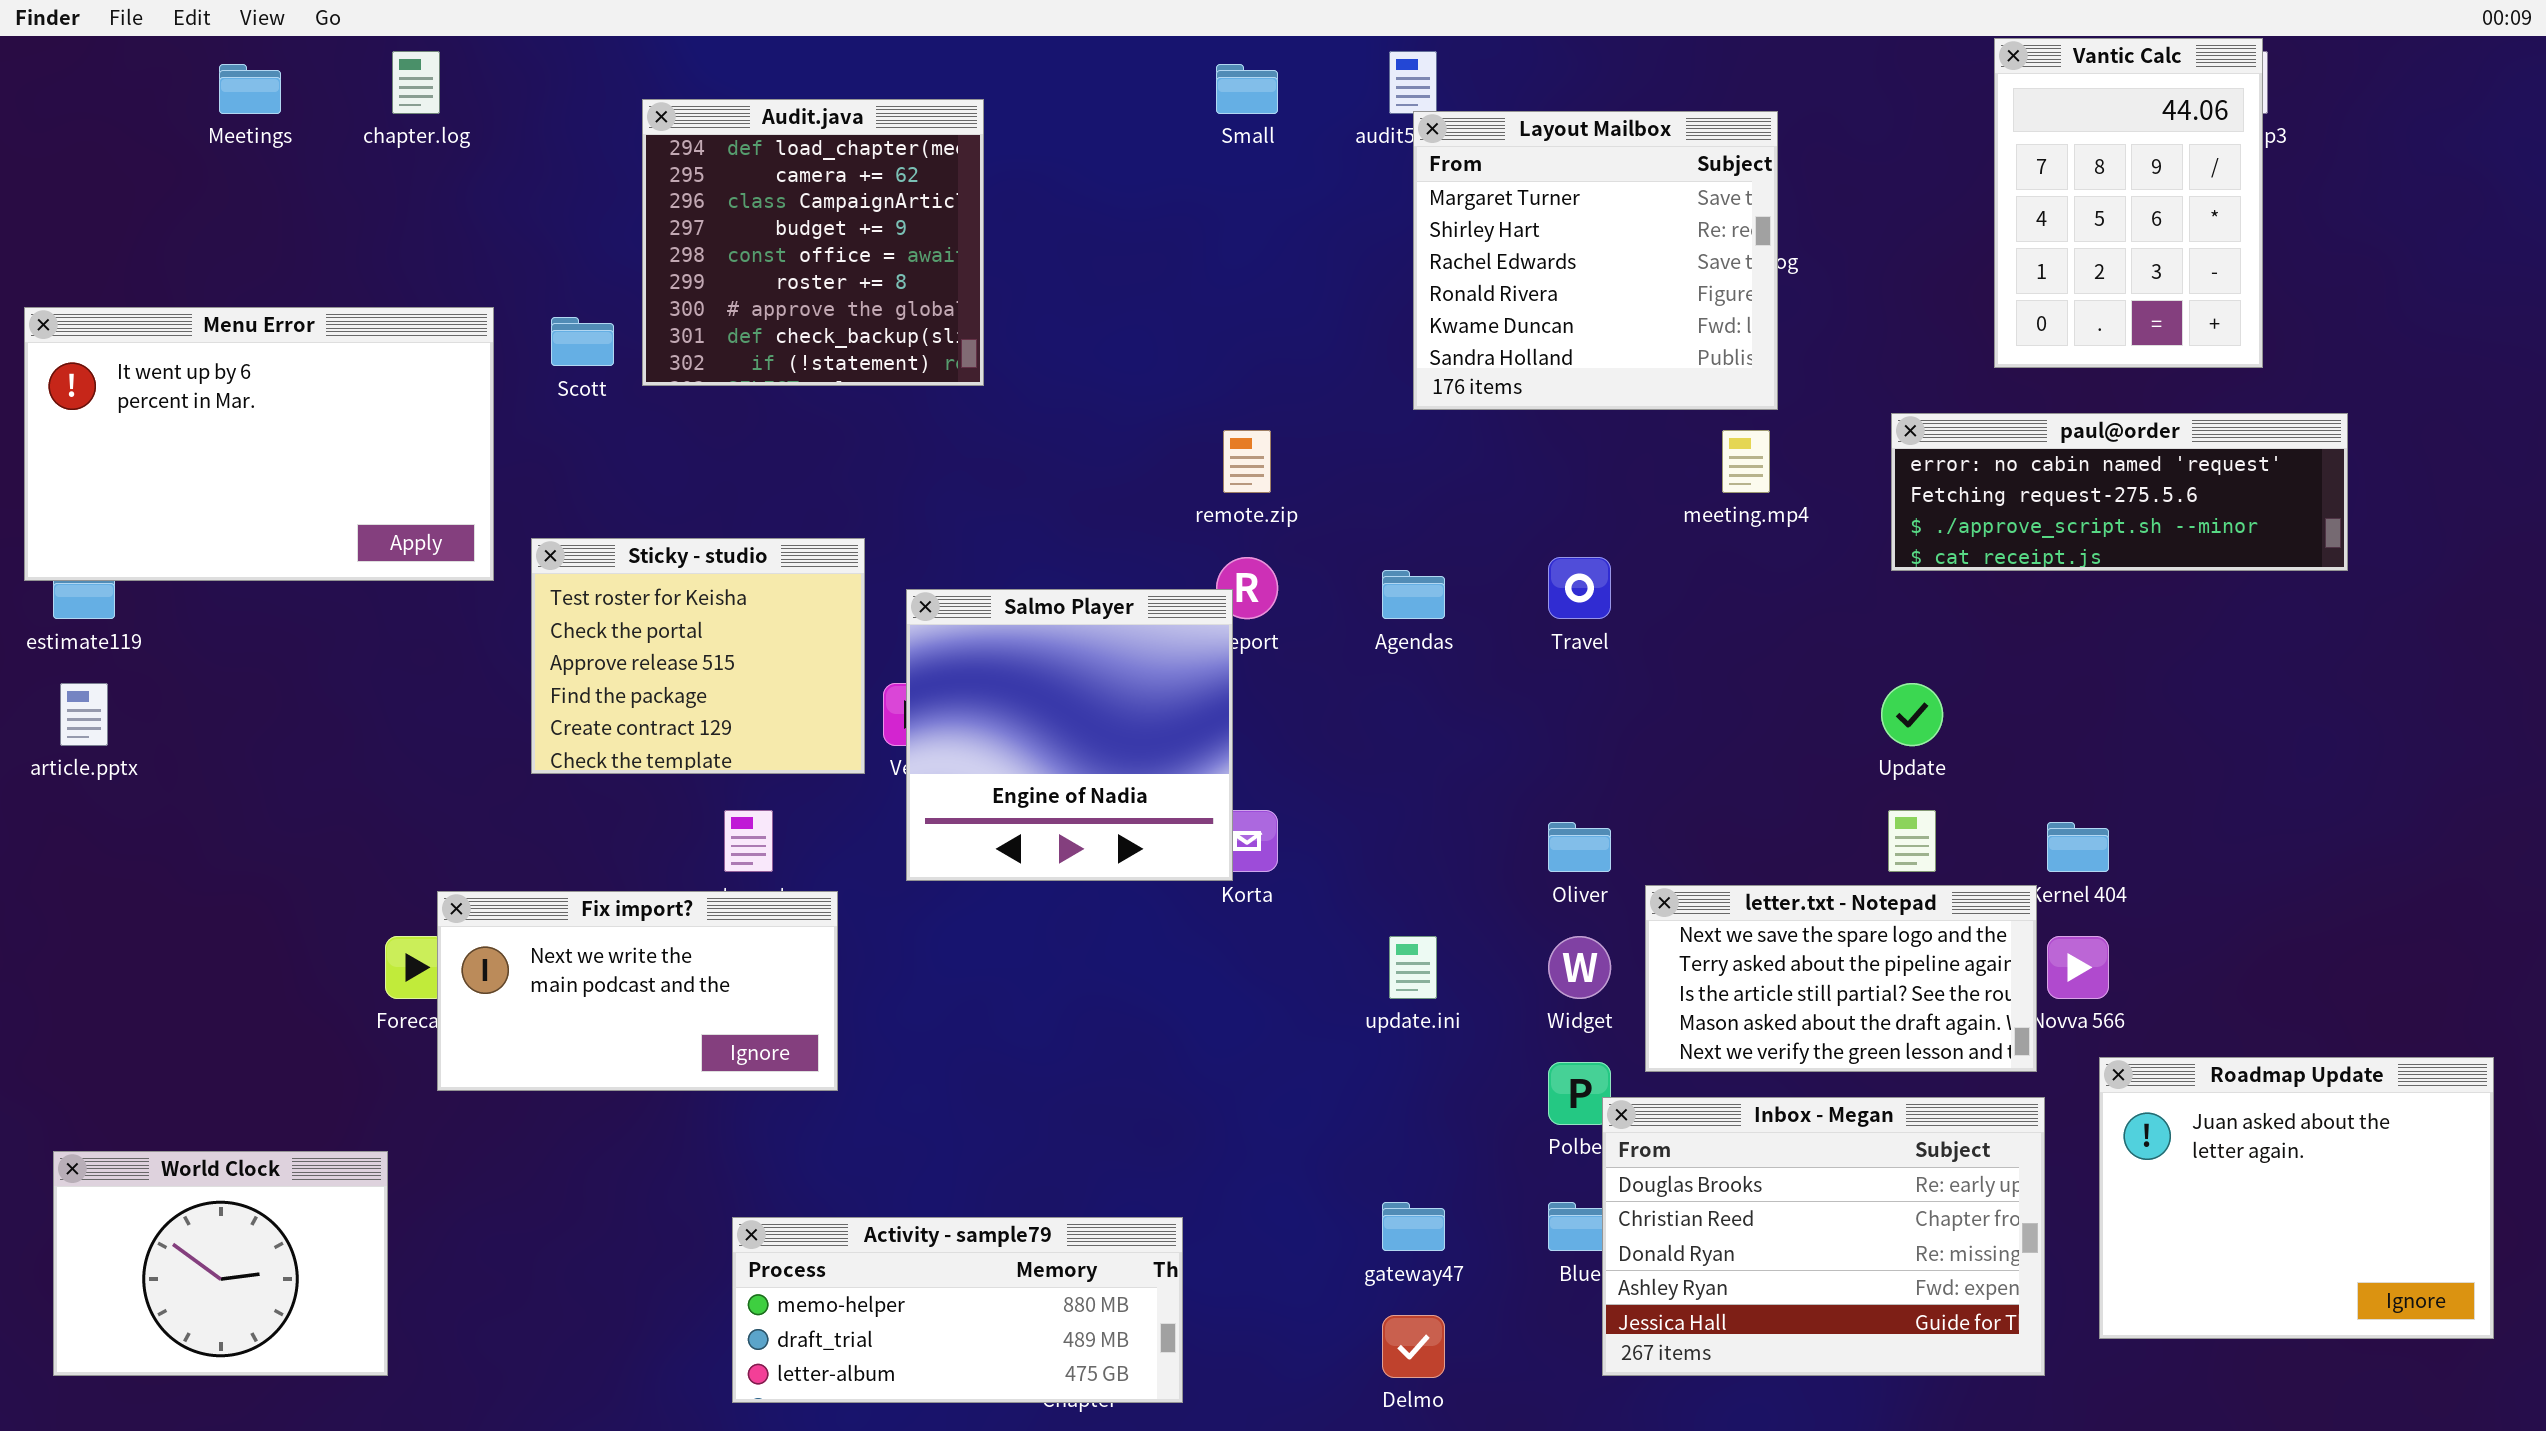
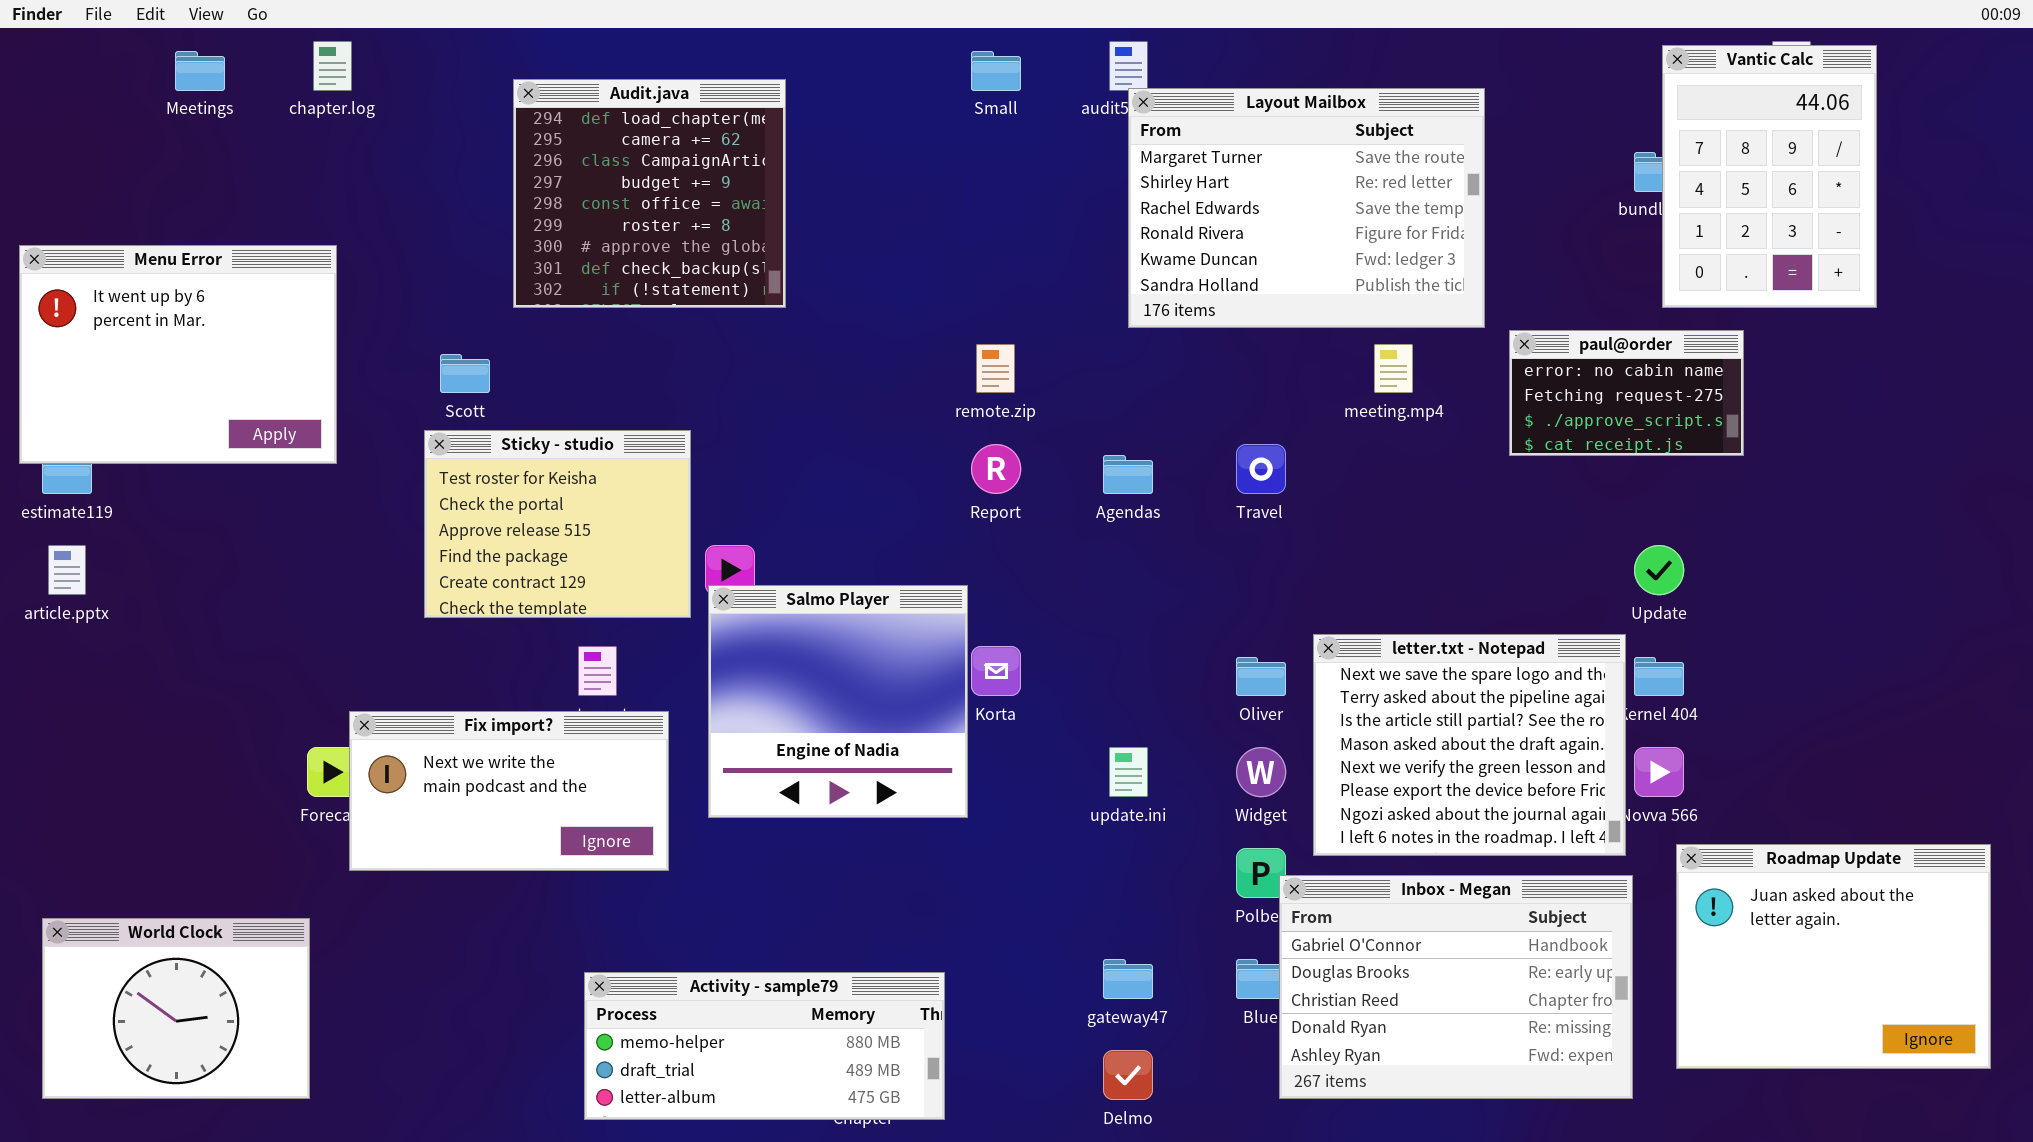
Vantic Calc: [1994,38,2263,368] -> [1662,45,1877,308], moved
Layout Mailbox: [1413,111,1778,410] -> [1128,88,1485,328], resized
Menu Error: [24,307,494,581] -> [19,245,337,464], resized
Scott: [551,317,614,366] -> [440,354,490,393], moved
paul@order: [1891,413,2348,571] -> [1509,330,1744,456], resized
Salmo Player: [906,589,1233,881] -> [708,585,968,818], moved
Update: [1881,683,1943,746] -> [1634,545,1684,595], moved
letter.txt - Notepad: [1645,885,2037,1072] -> [1313,634,1626,856], resized
Inbox - Megan: [1602,1097,2045,1376] -> [1279,875,1633,1099], scrolled up 1 row

